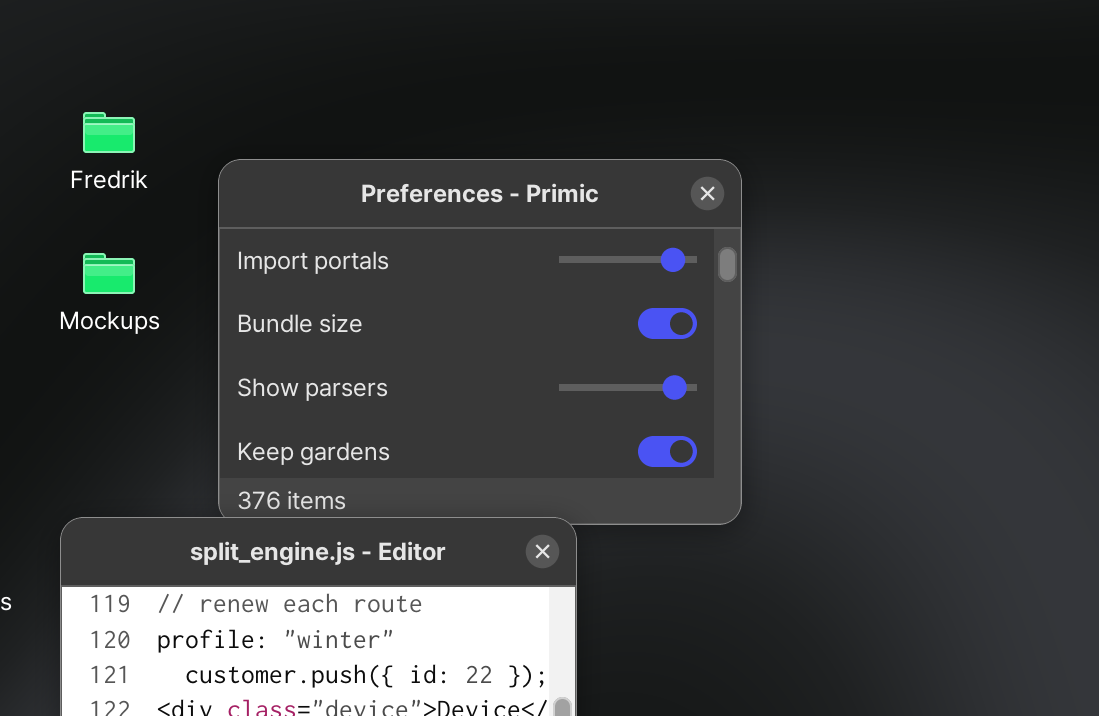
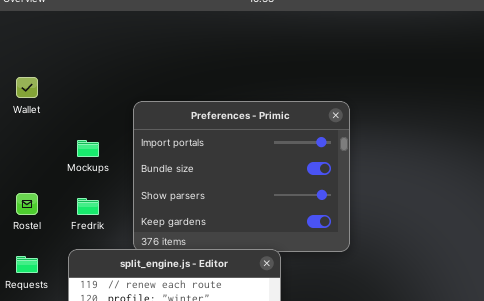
Fredrik: [83,112,135,153] -> [77,198,99,215], moved

